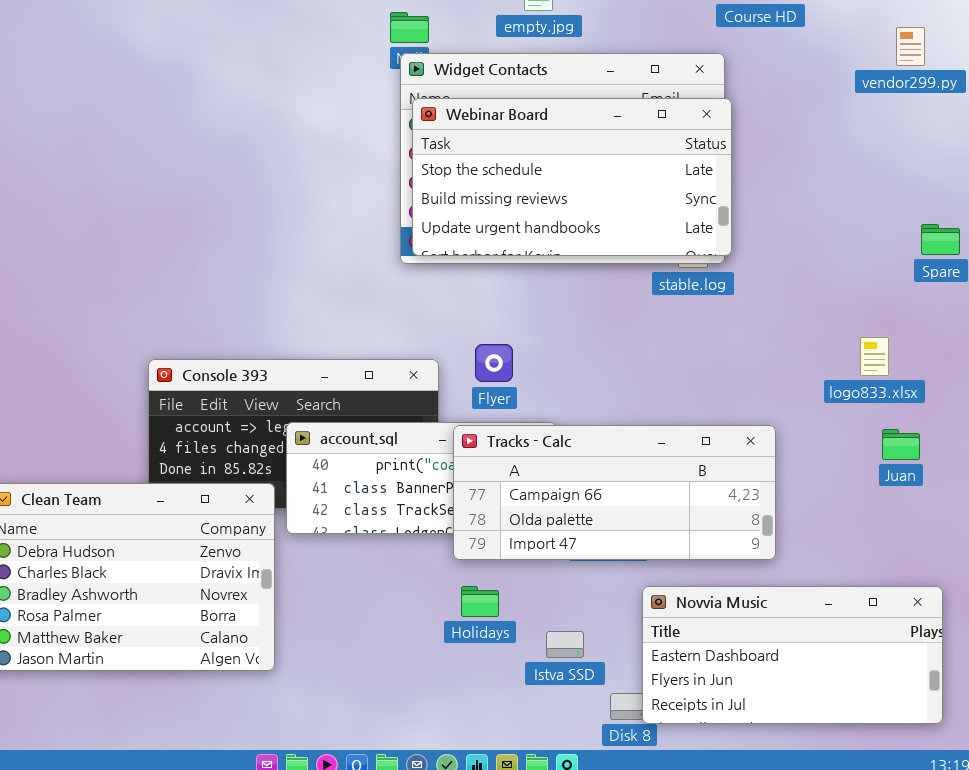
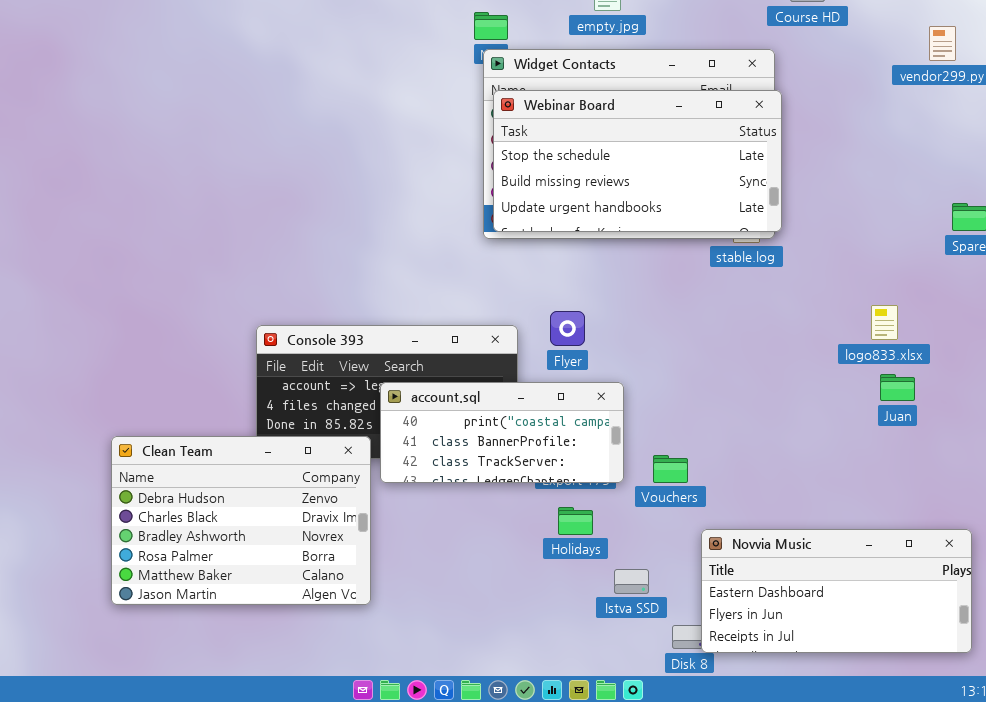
logo833.xlsx: [860,337,889,376] -> [871,305,898,340], moved
Tracks - Calc: [453,425,776,560] -> none, closed
Juan: [882,429,920,460] -> [880,374,915,401], moved
Holidays: [461,586,499,617] -> [558,507,593,535], moved

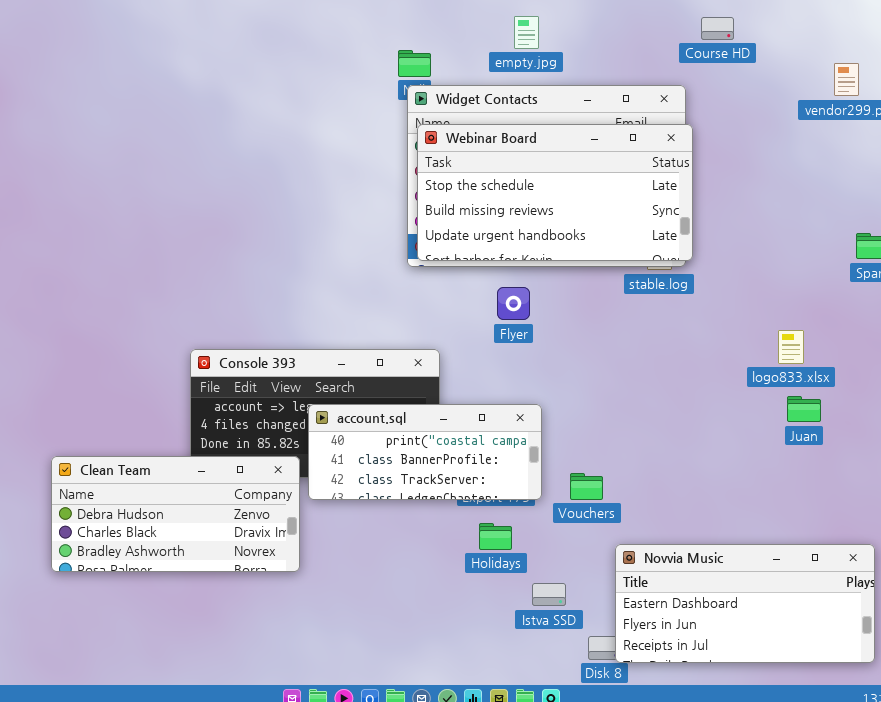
Flyer: [550,311,585,346] -> [497,287,530,320], moved
Clean Team: [111,436,371,605] -> [51,456,300,572], resized

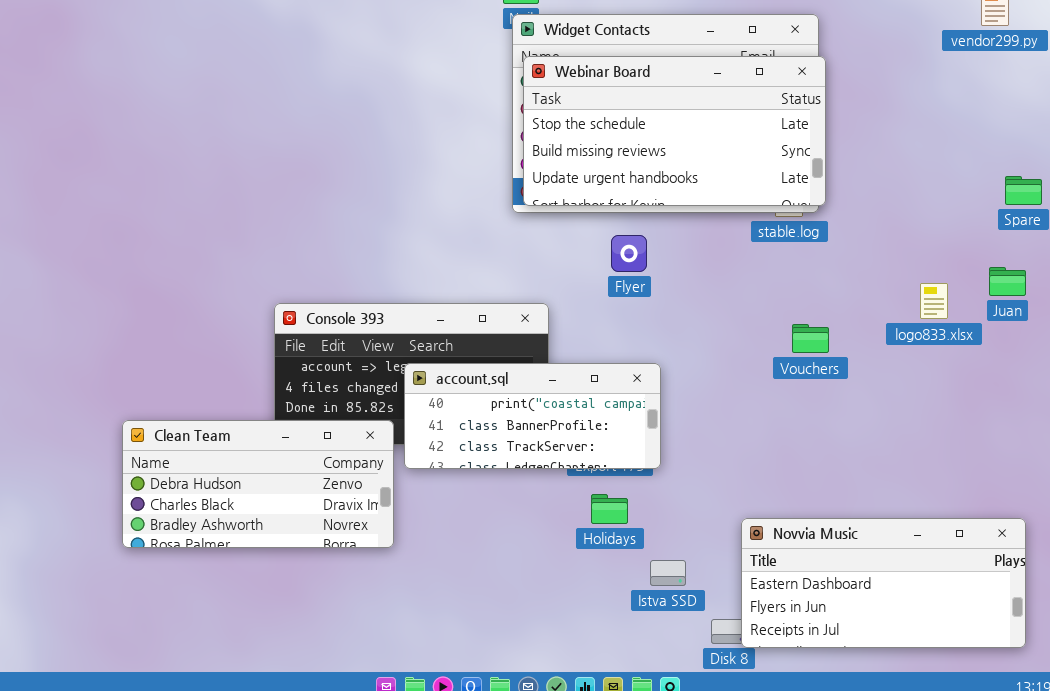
Juan: [787,396,821,422] -> [989,267,1026,296], moved
Vouchers: [570,473,603,500] -> [792,324,829,353], moved

